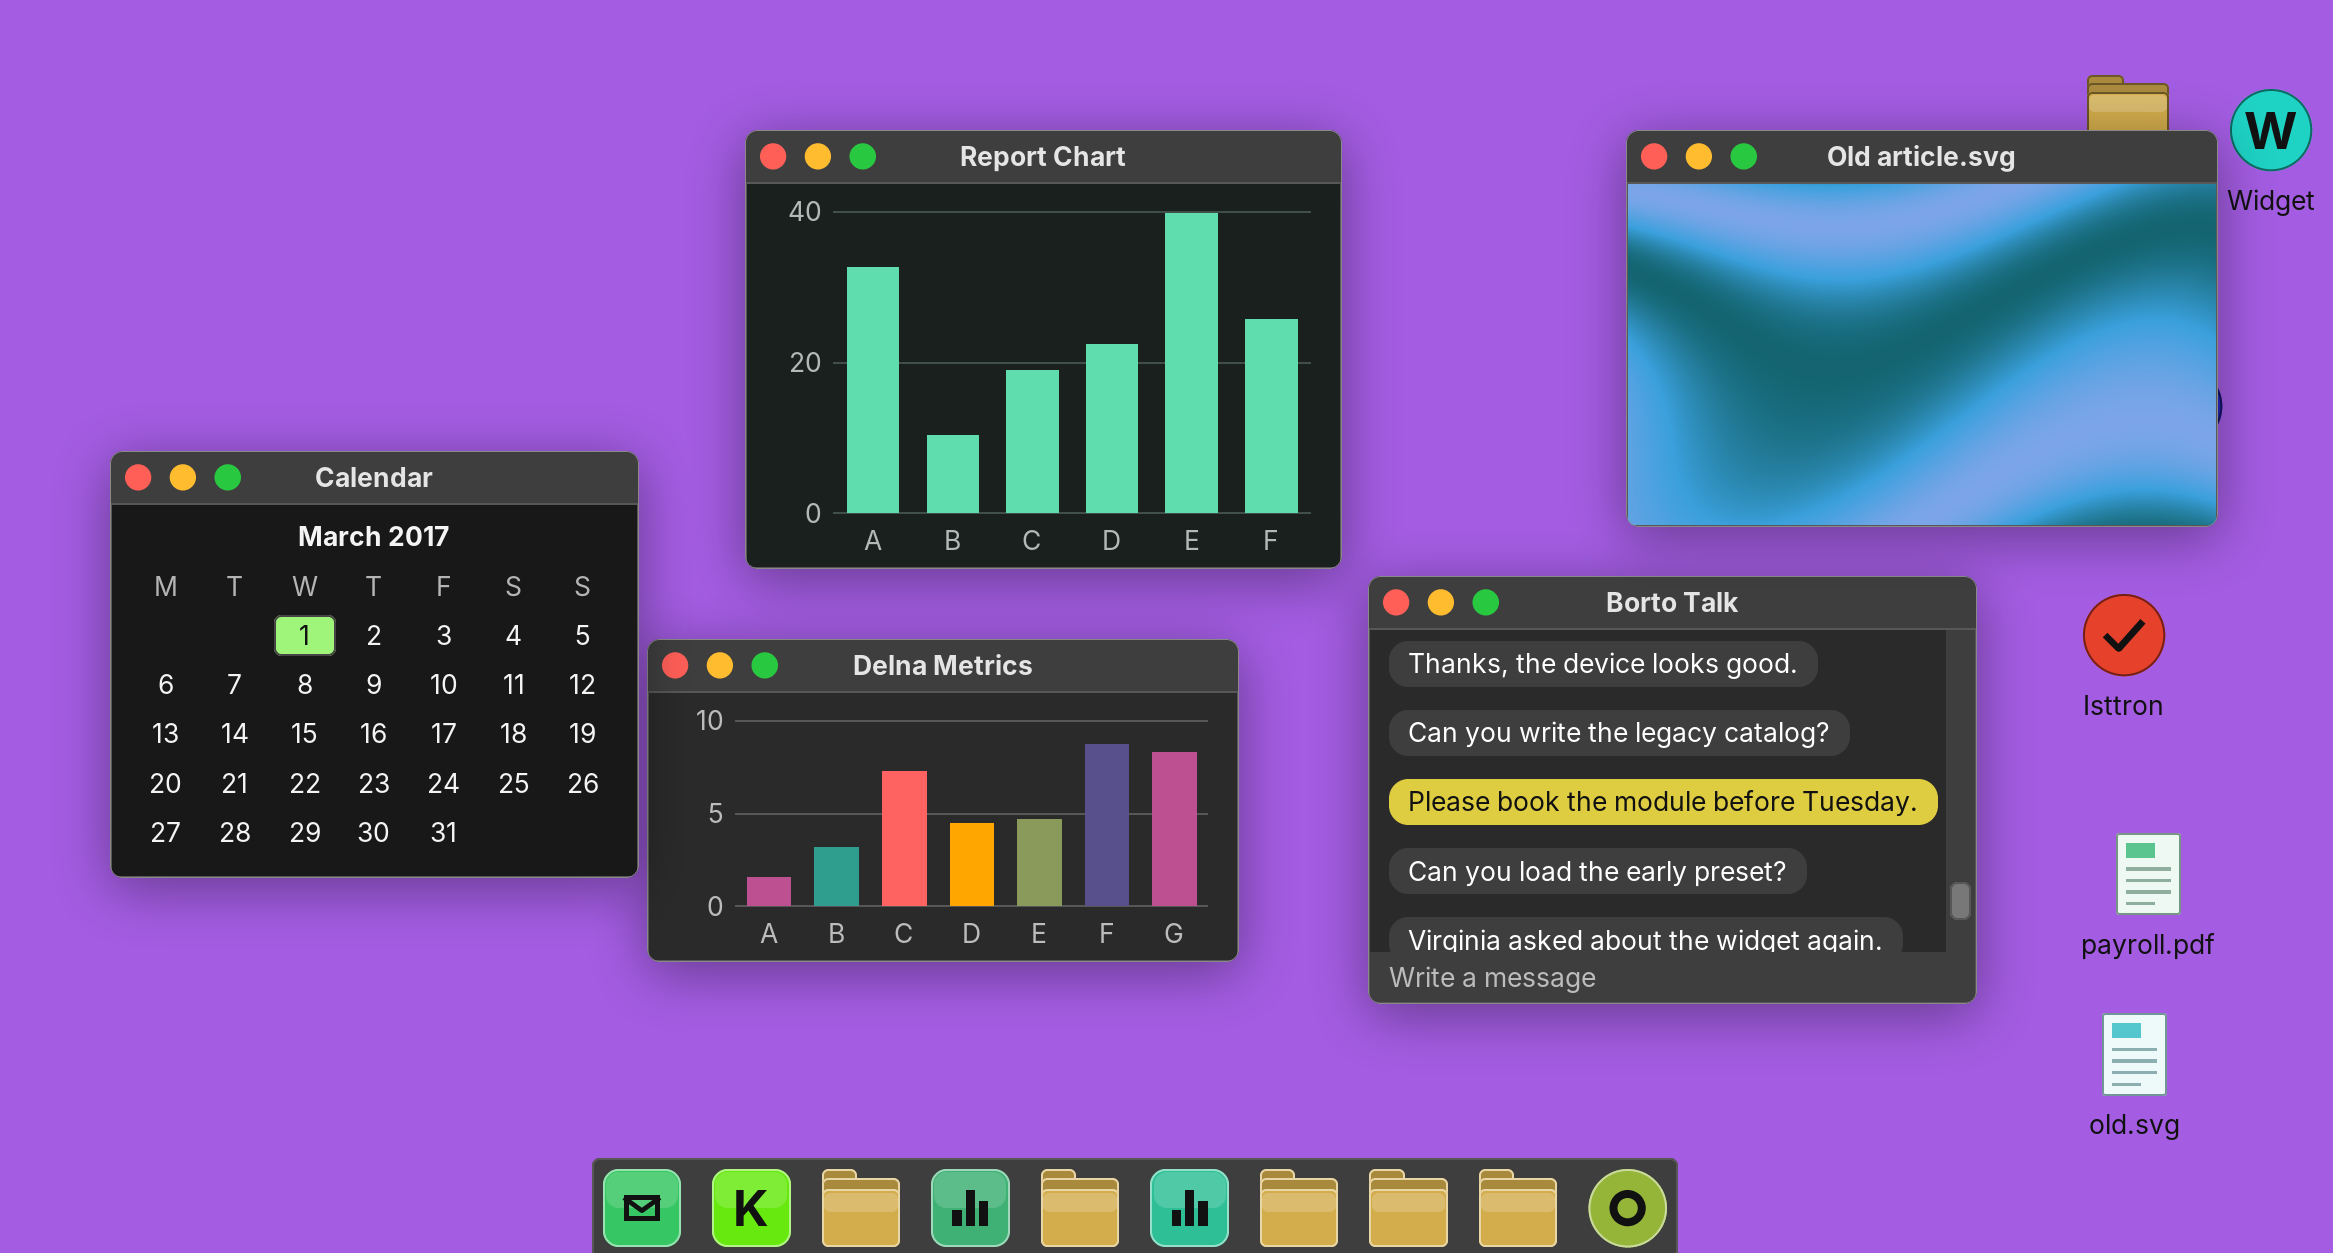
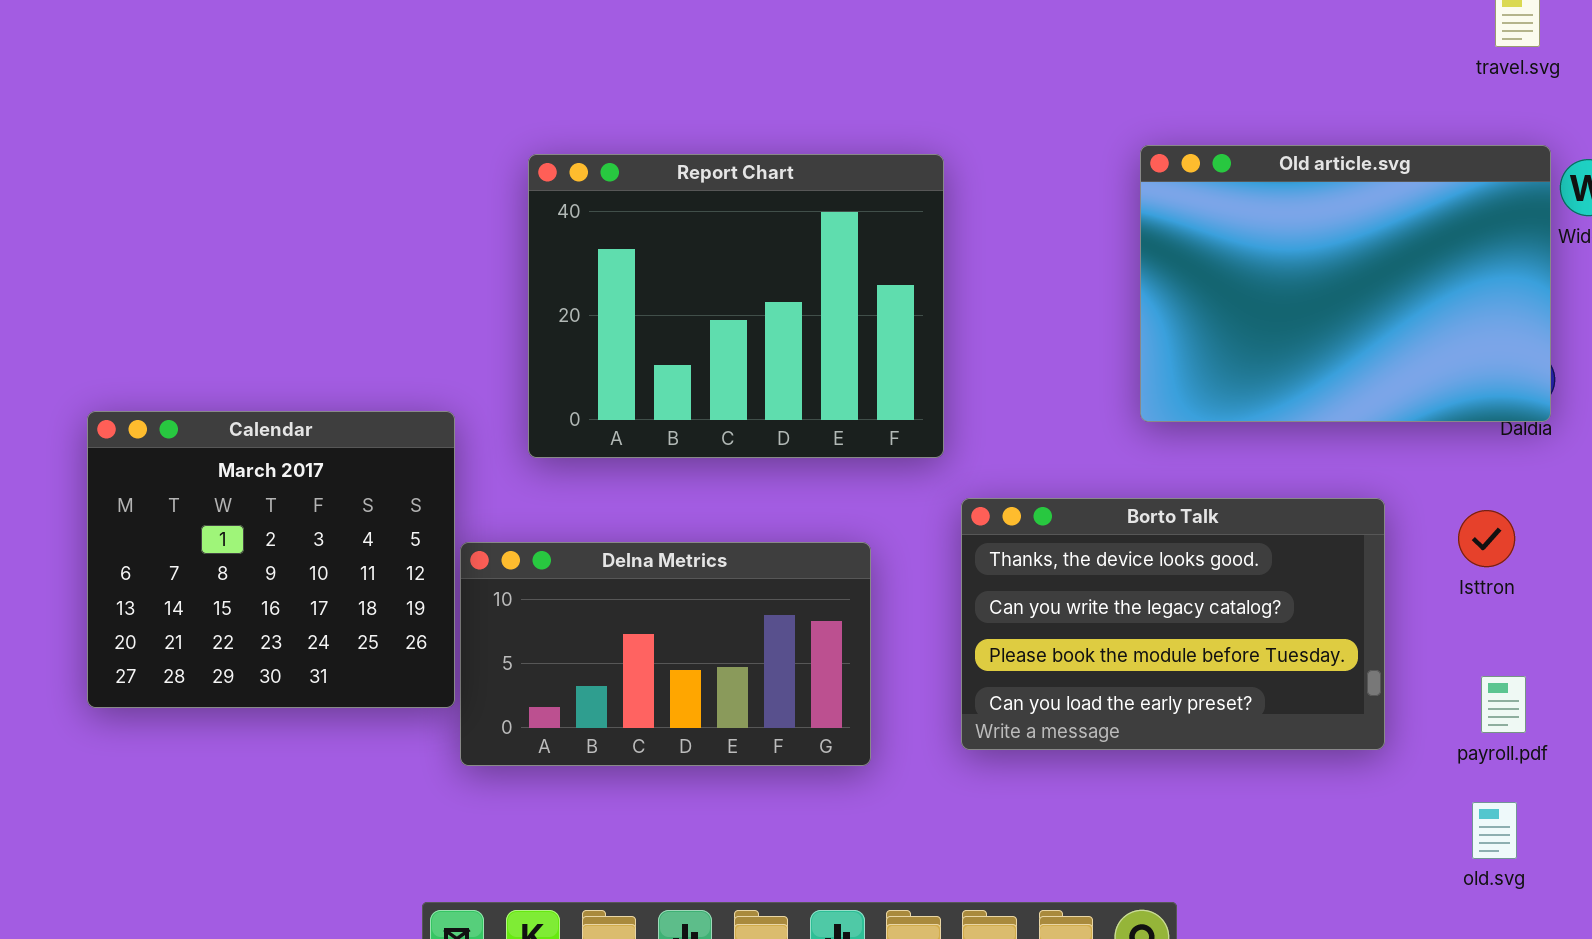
Report Chart: [745,130,1342,569] -> [528,154,944,458], moved
Old article.svg: [1626,130,2218,527] -> [1140,145,1551,422], moved
Borto Talk: [1368,576,1977,1004] -> [961,498,1385,750], resized

